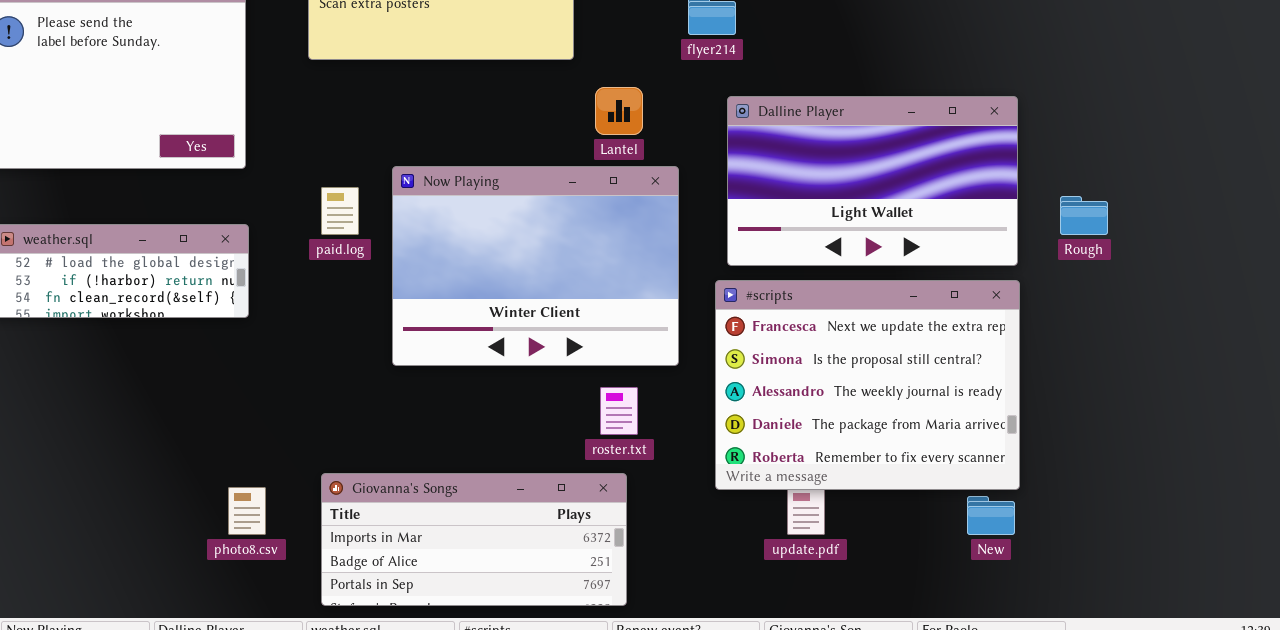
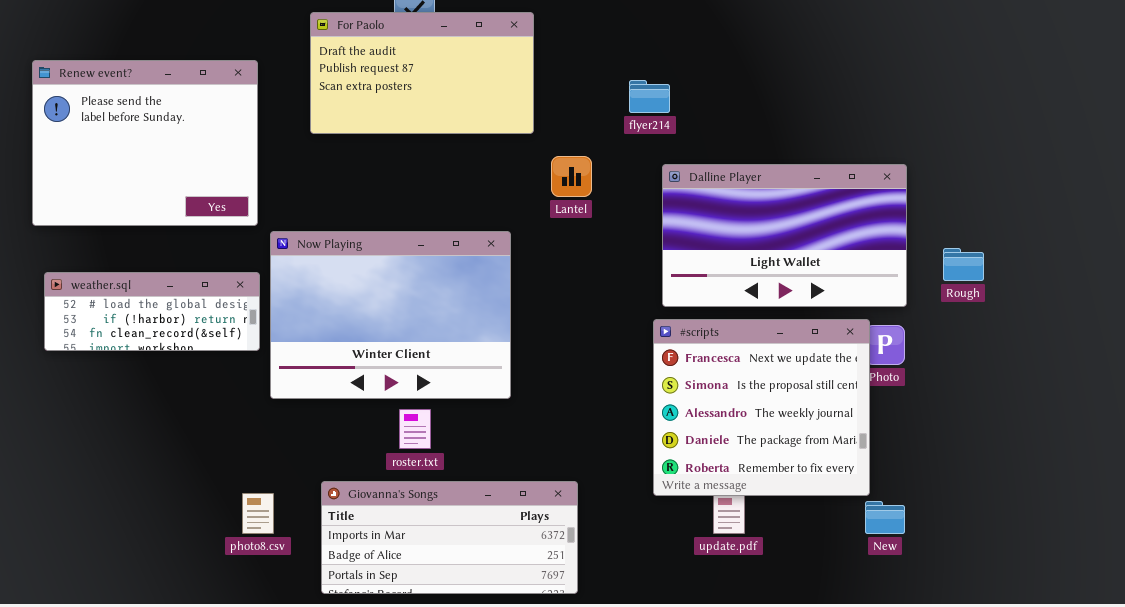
Now Playing: [392,166,679,366] -> [270,231,511,399], moved
#scripts: [715,280,1020,490] -> [653,319,870,496], resized
roster.txt: [600,387,638,435] -> [399,409,431,449], moved

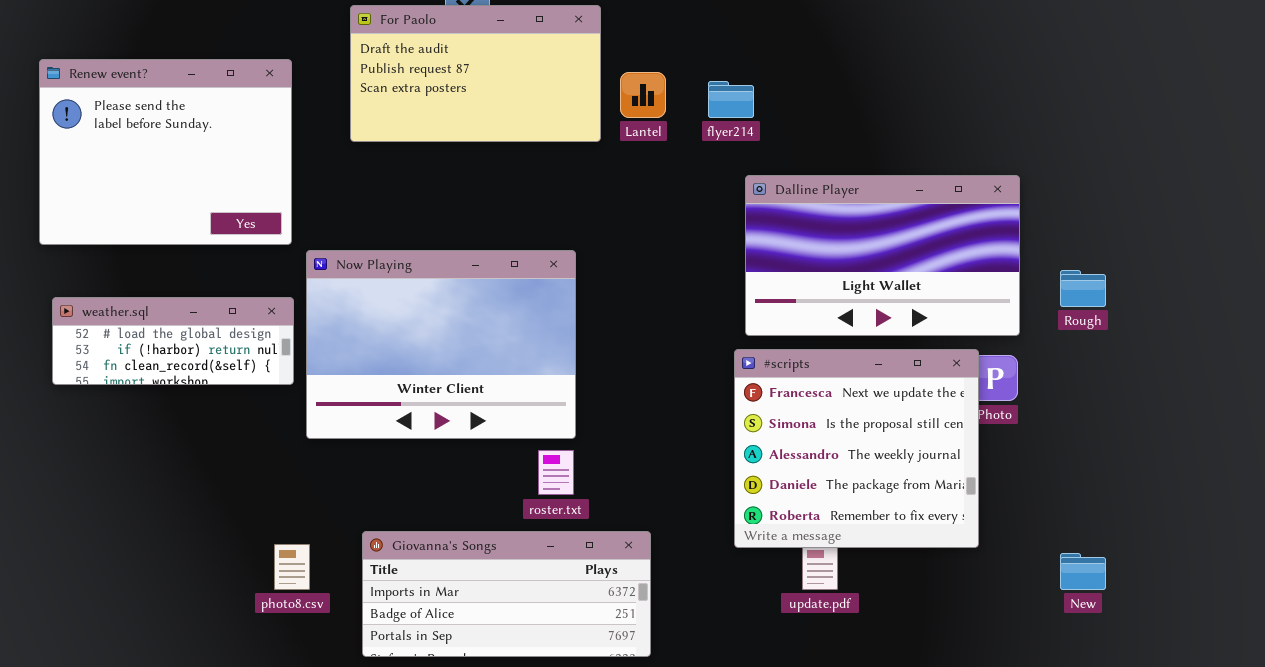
Lantel: [551,156,592,197] -> [620,72,666,118], moved
roster.txt: [399,409,431,449] -> [538,450,574,495], moved
New: [865,501,905,534] -> [1060,553,1106,590], moved

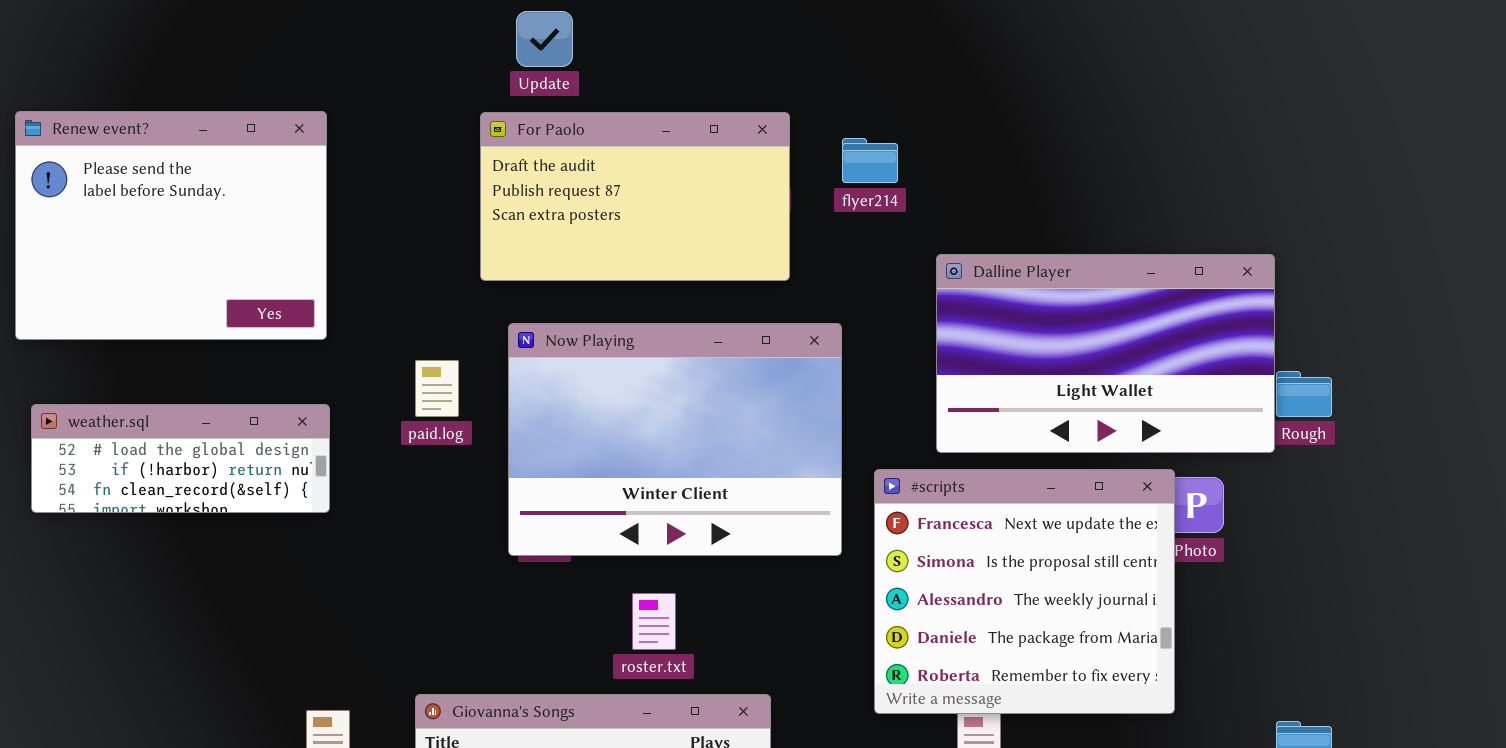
For Paolo: [350,5,601,142] -> [480,112,790,281], moved
Dalline Player: [745,175,1020,336] -> [936,254,1275,453], moved
Now Playing: [306,250,576,439] -> [508,323,842,556], moved

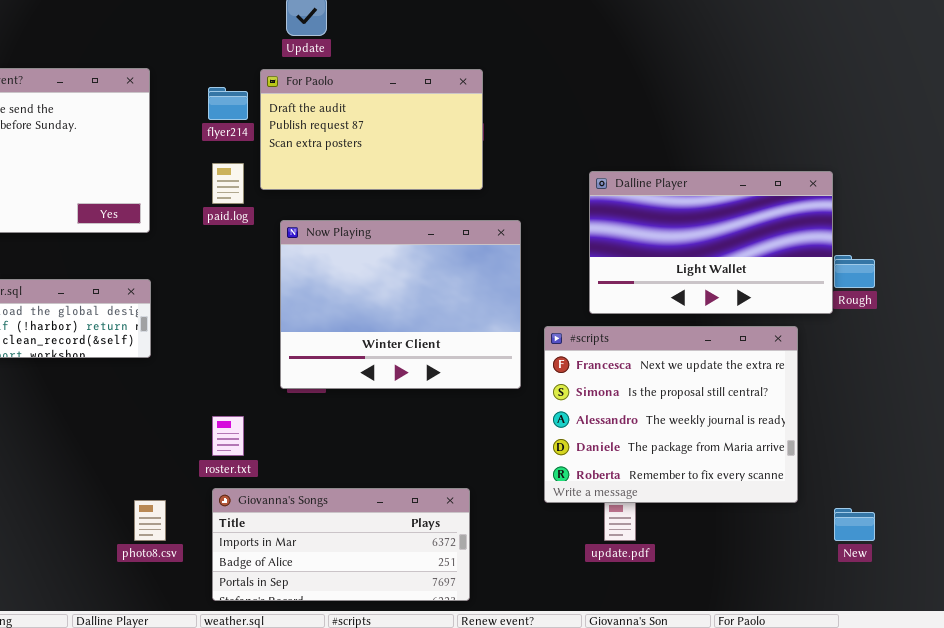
flyer214: [842,138,898,183] -> [208,87,248,120], moved
paid.log: [415,360,459,417] -> [212,163,244,204], moved
#scripts: [874,469,1175,714] -> [544,326,798,503], resized
roster.txt: [632,593,676,650] -> [212,416,244,456], moved

